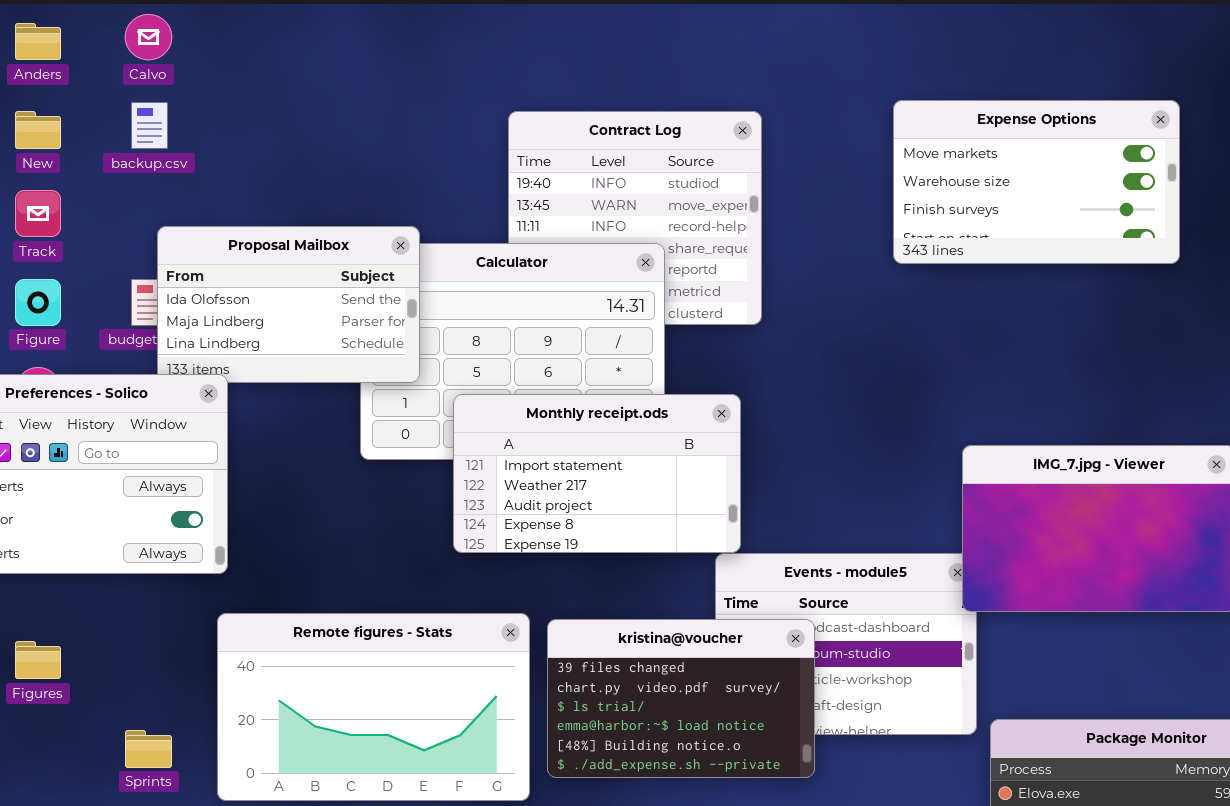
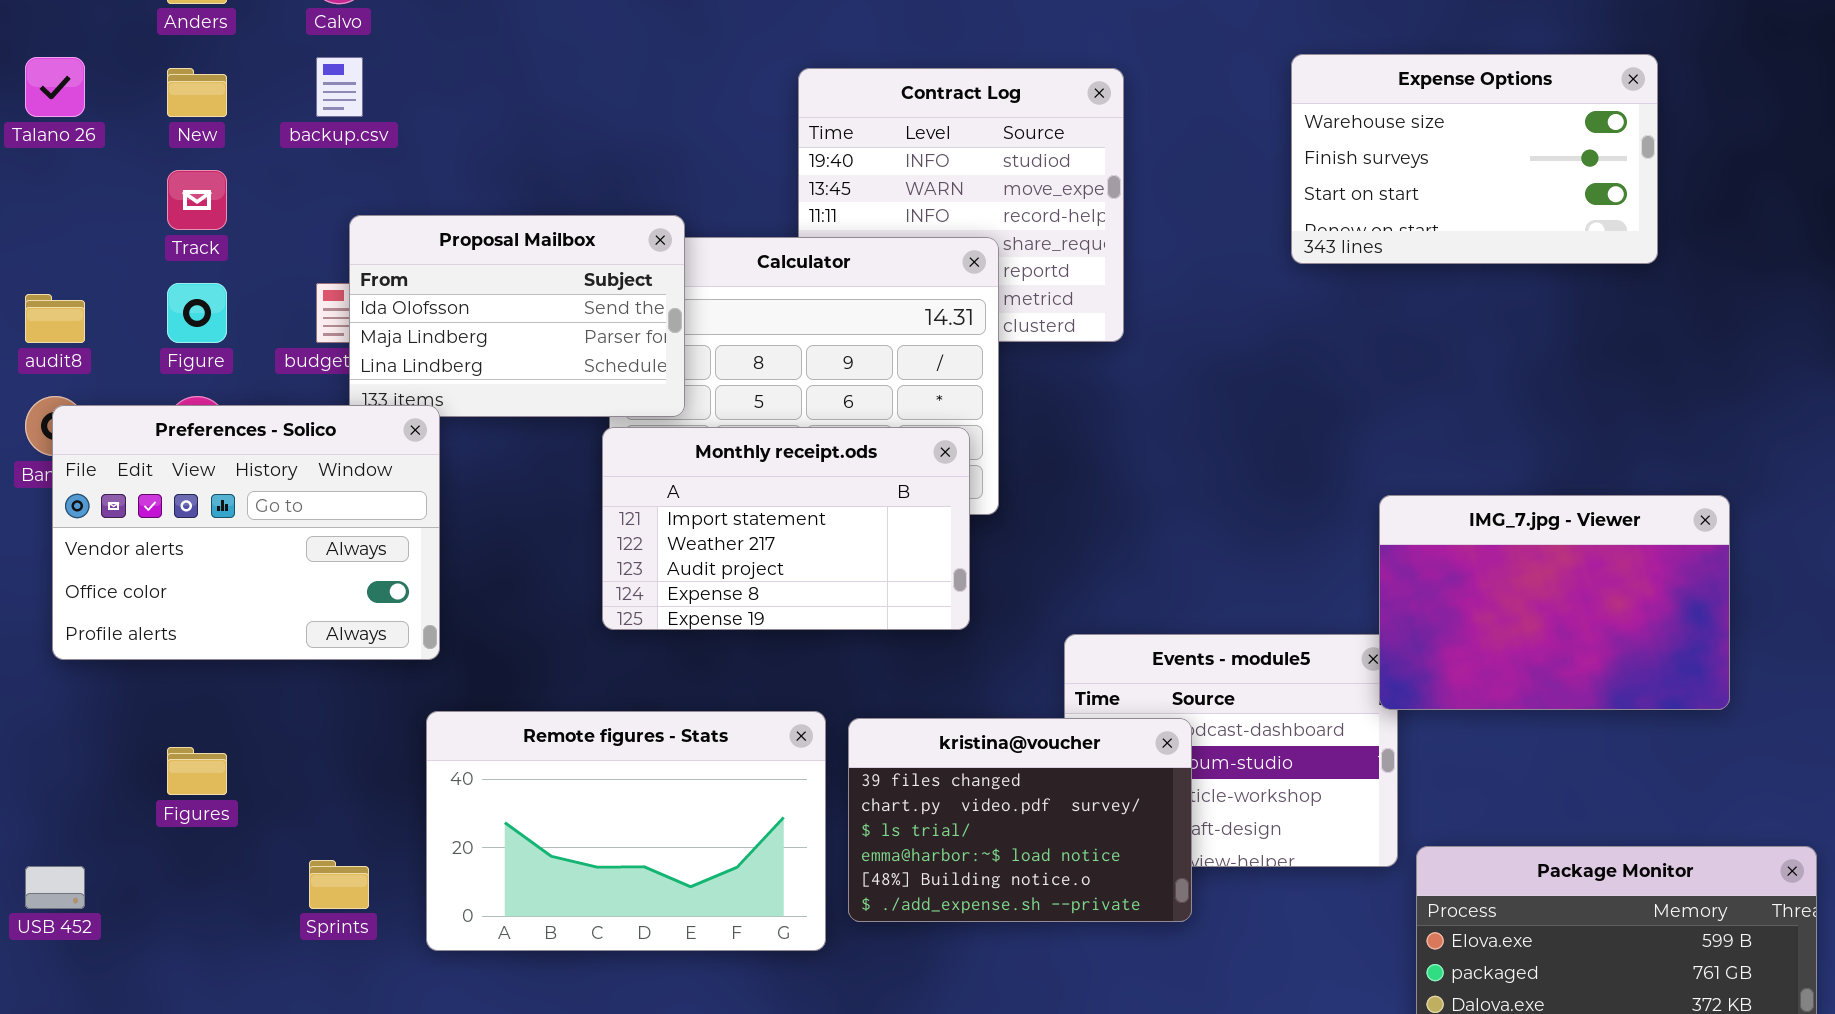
Expense Options: [893,100,1180,264] -> [1291,54,1658,264], scrolled down 1 row
Monthly receipt.ods: [453,394,741,553] -> [602,427,970,630], moved

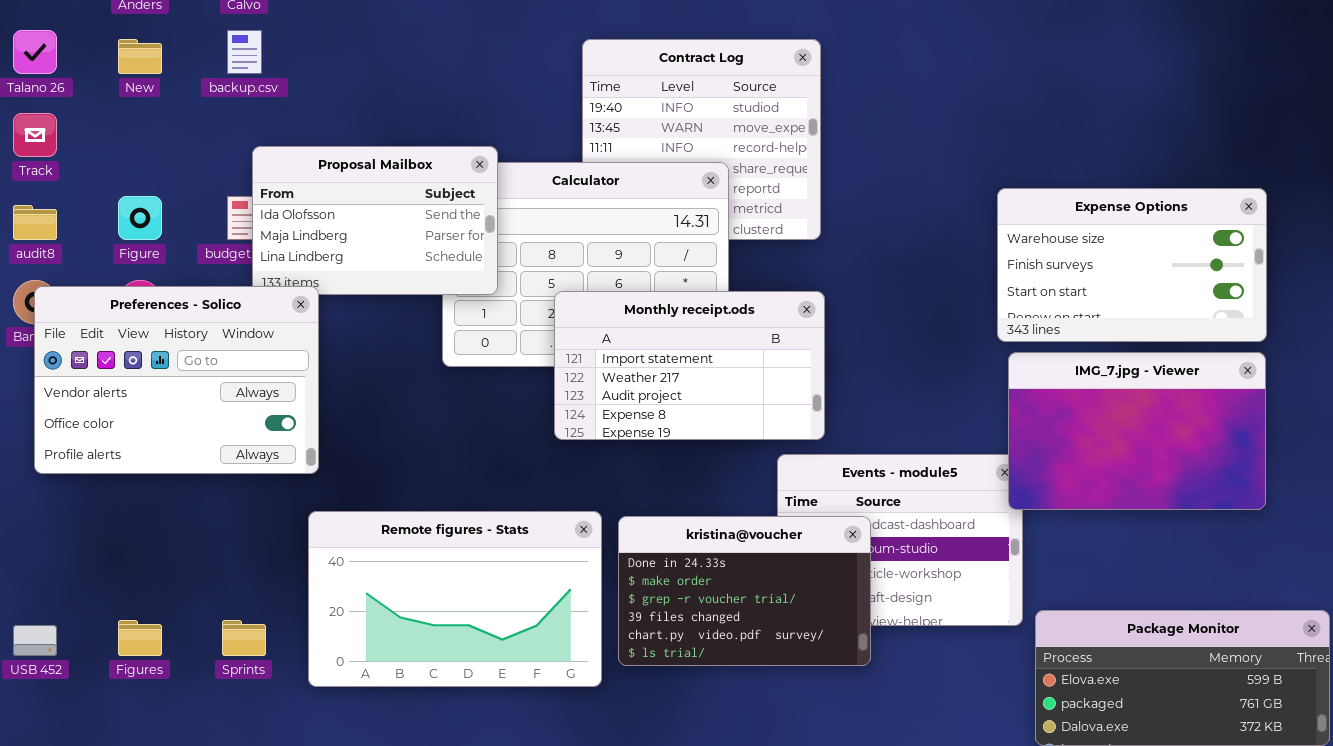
Expense Options: [1291,54,1658,264] -> [997,188,1267,342], moved
Track: [167,170,227,230] -> [13,113,57,157], moved
Monthly receipt.ods: [602,427,970,630] -> [554,291,825,440], moved
kristina@voucher: [848,718,1192,922] -> [618,516,871,666], scrolled up 3 rows
Figures: [167,747,227,795] -> [118,620,162,656], moved

